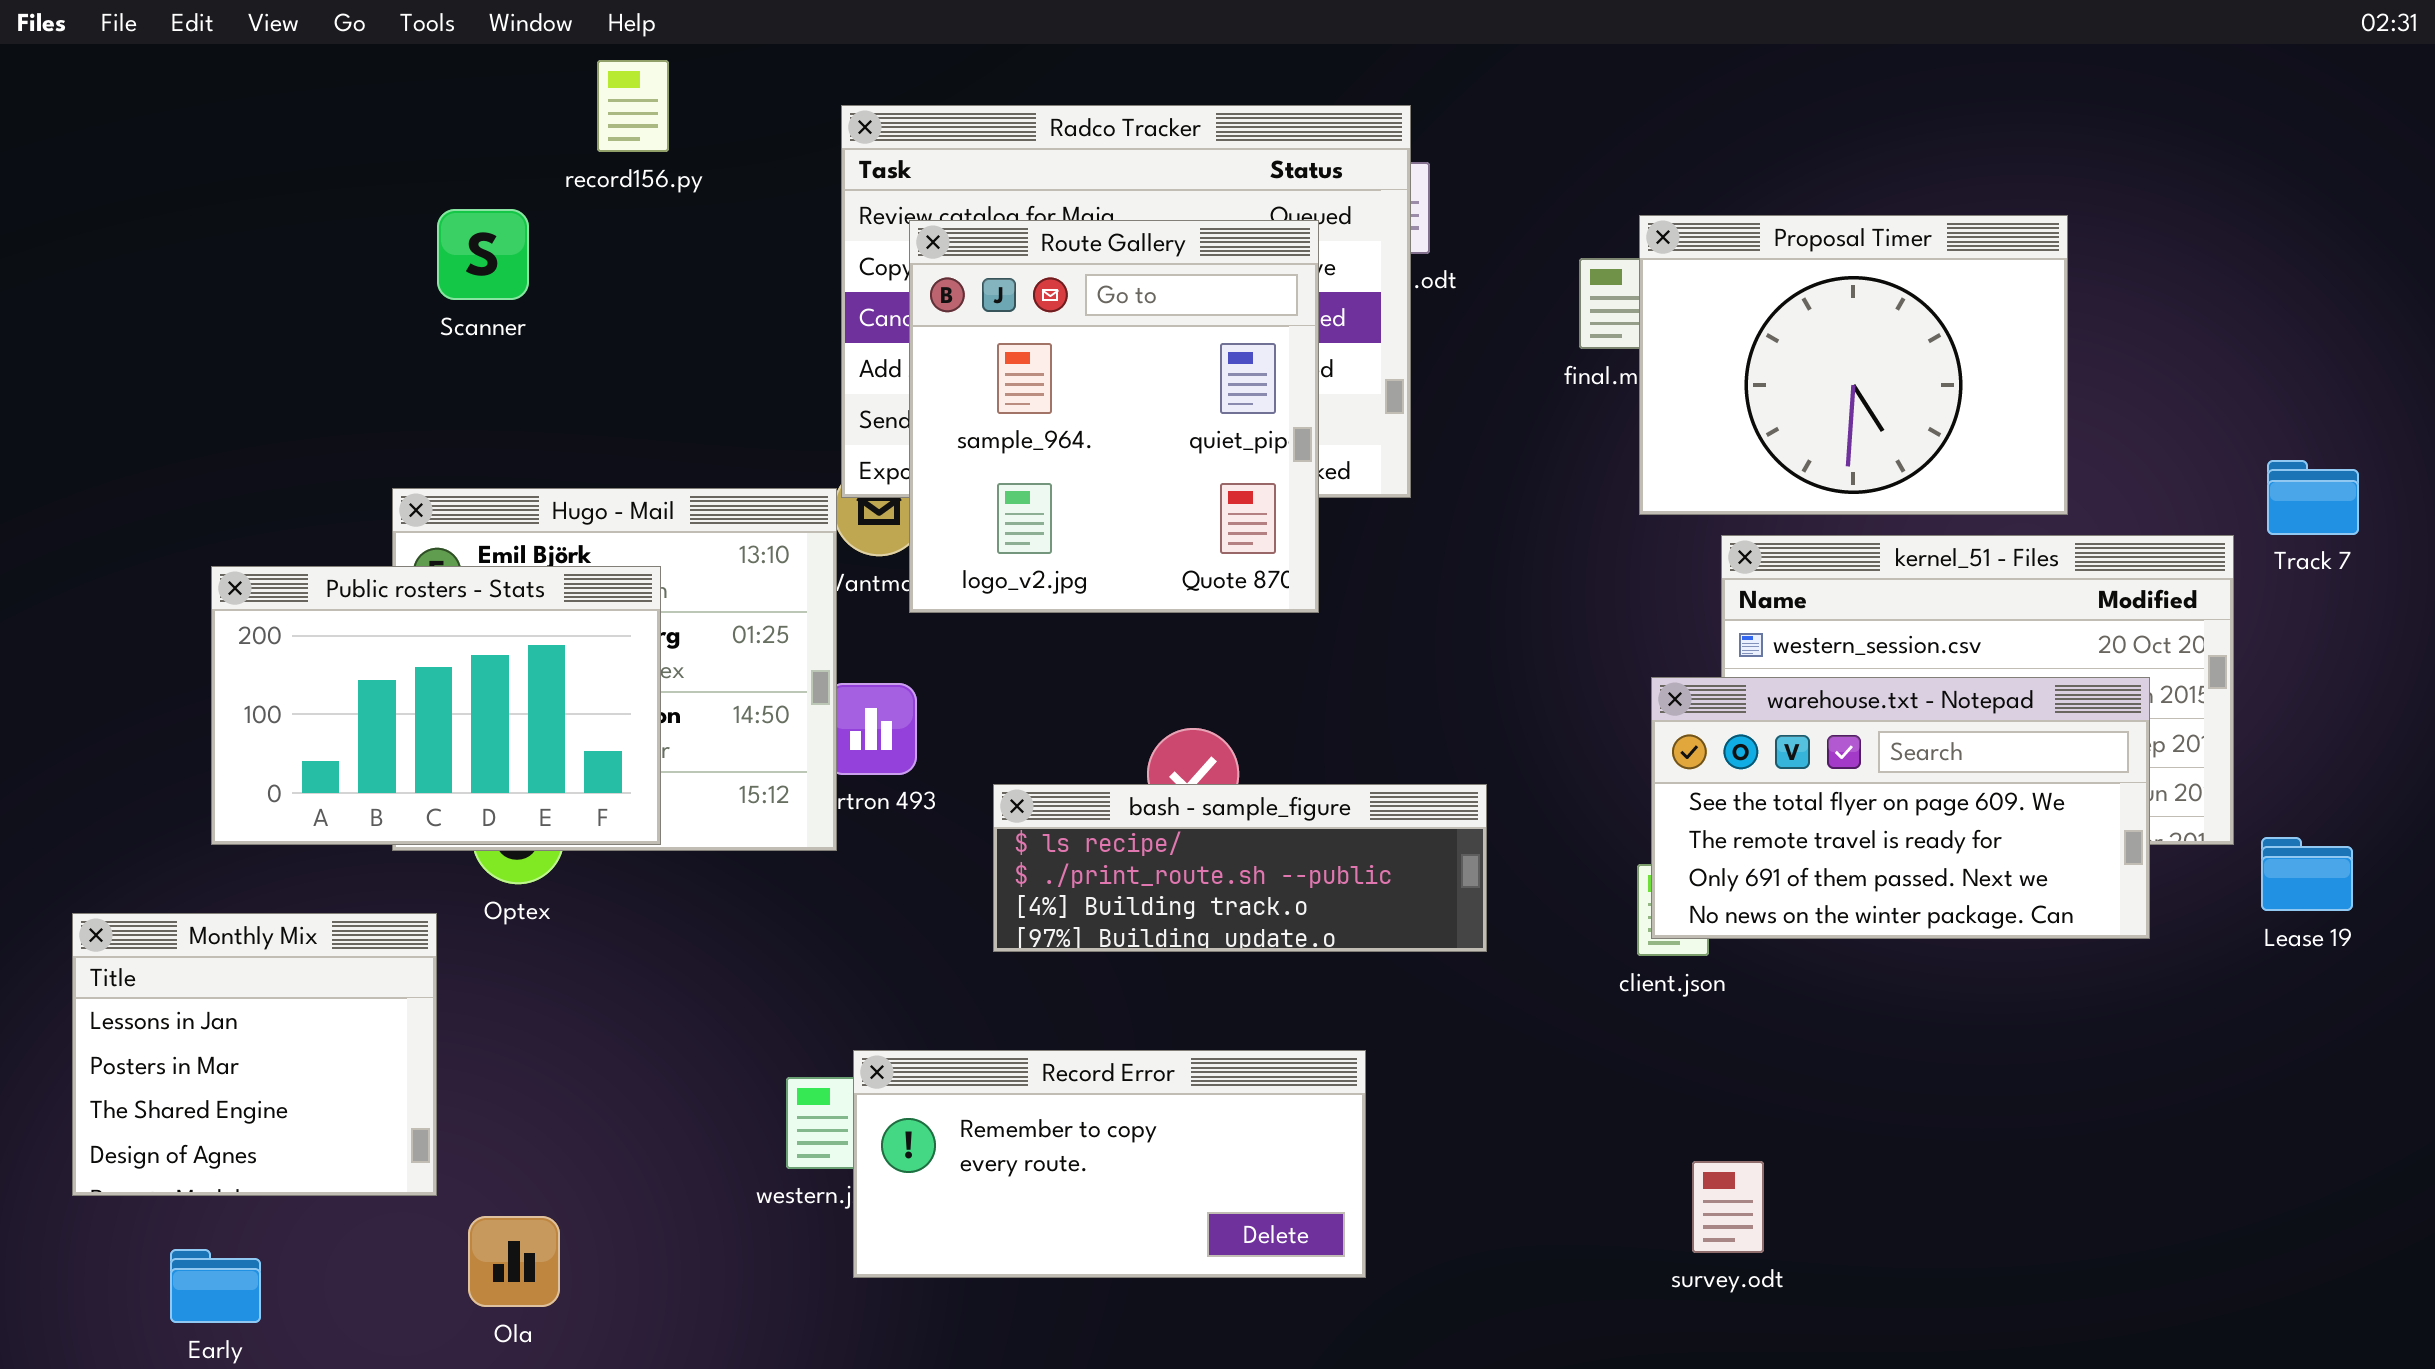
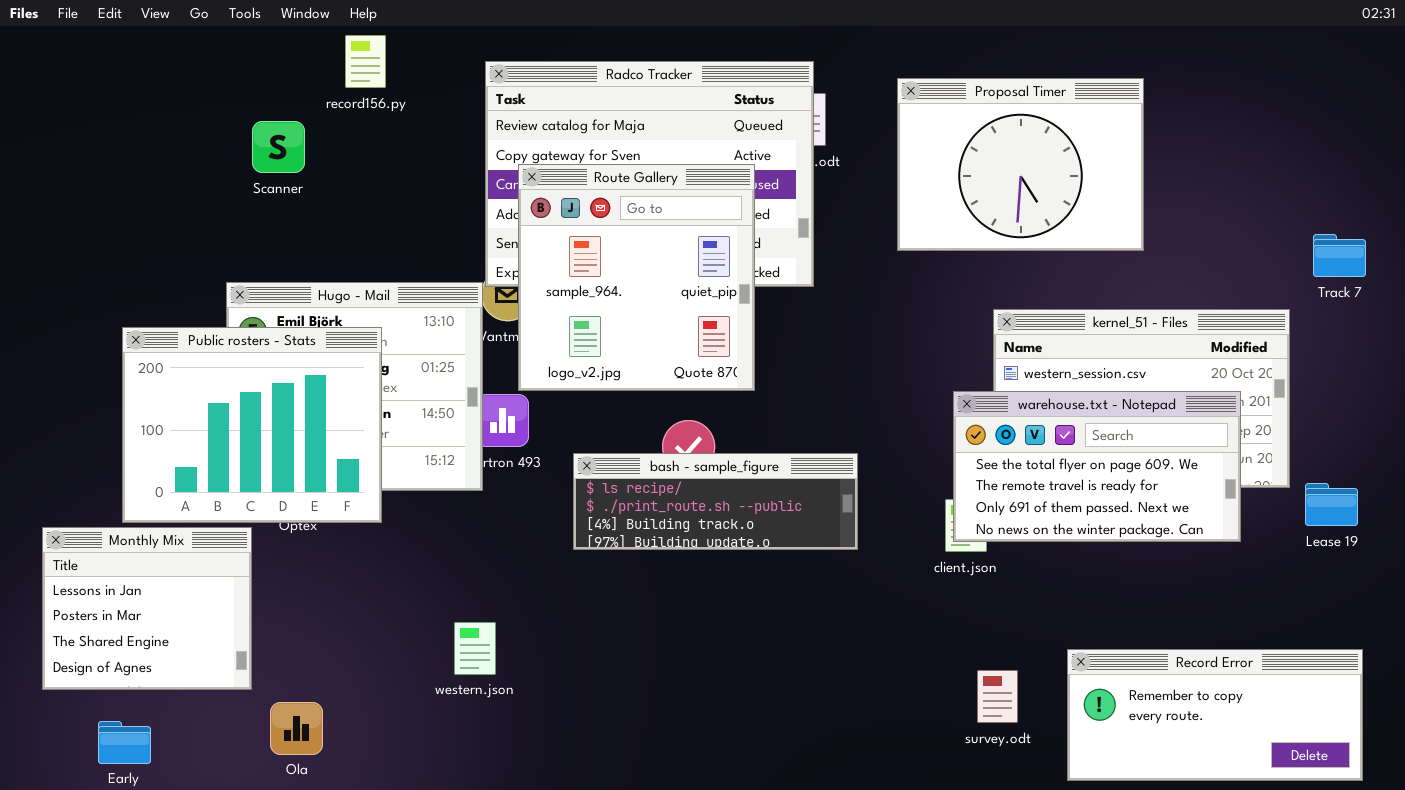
Proposal Timer: [1639,215,2068,515] -> [897,78,1144,251], moved
Route Gallery: [909,220,1319,613] -> [518,164,755,391], moved
Track 7: [2267,460,2359,535] -> [1313,234,1366,277], moved
Public rosters - Stats: [211,566,661,845] -> [122,327,382,523], resized
Record Error: [853,1050,1366,1278] -> [1067,649,1363,781], moved

